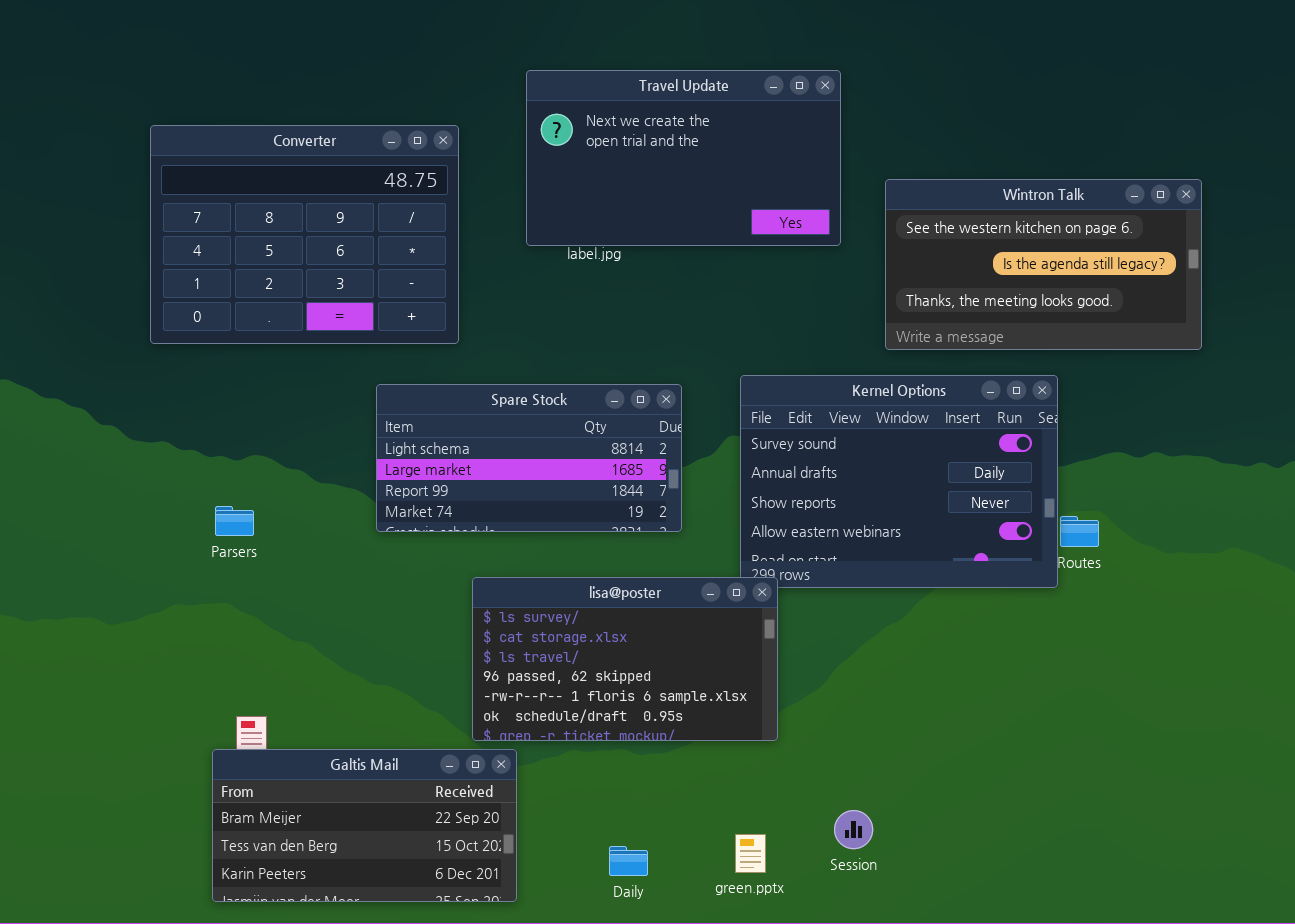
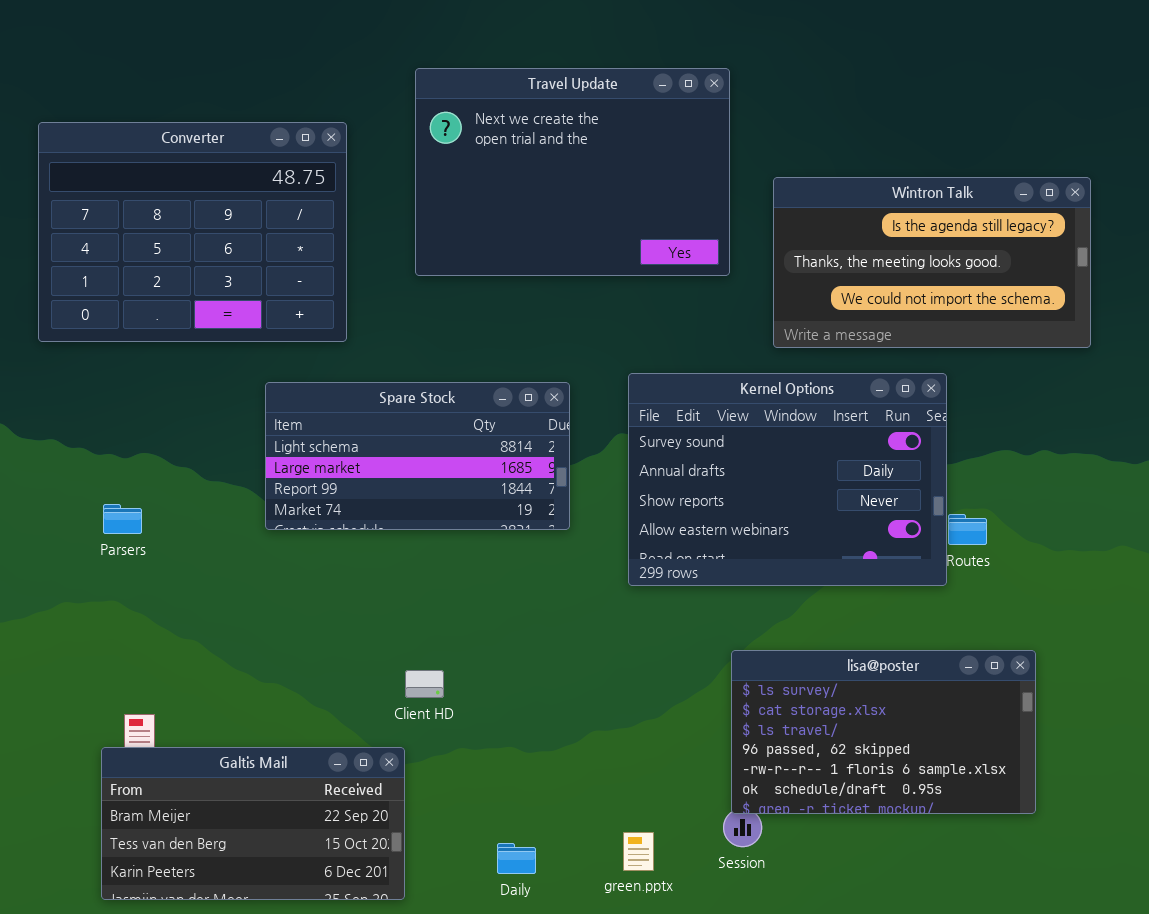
Travel Update: [526,70,841,246] -> [415,68,730,276], resized
Wintron Talk: [885,179,1202,350] -> [773,177,1091,348], scrolled down 1 row
lisa@poster: [472,577,778,741] -> [731,650,1036,814], moved

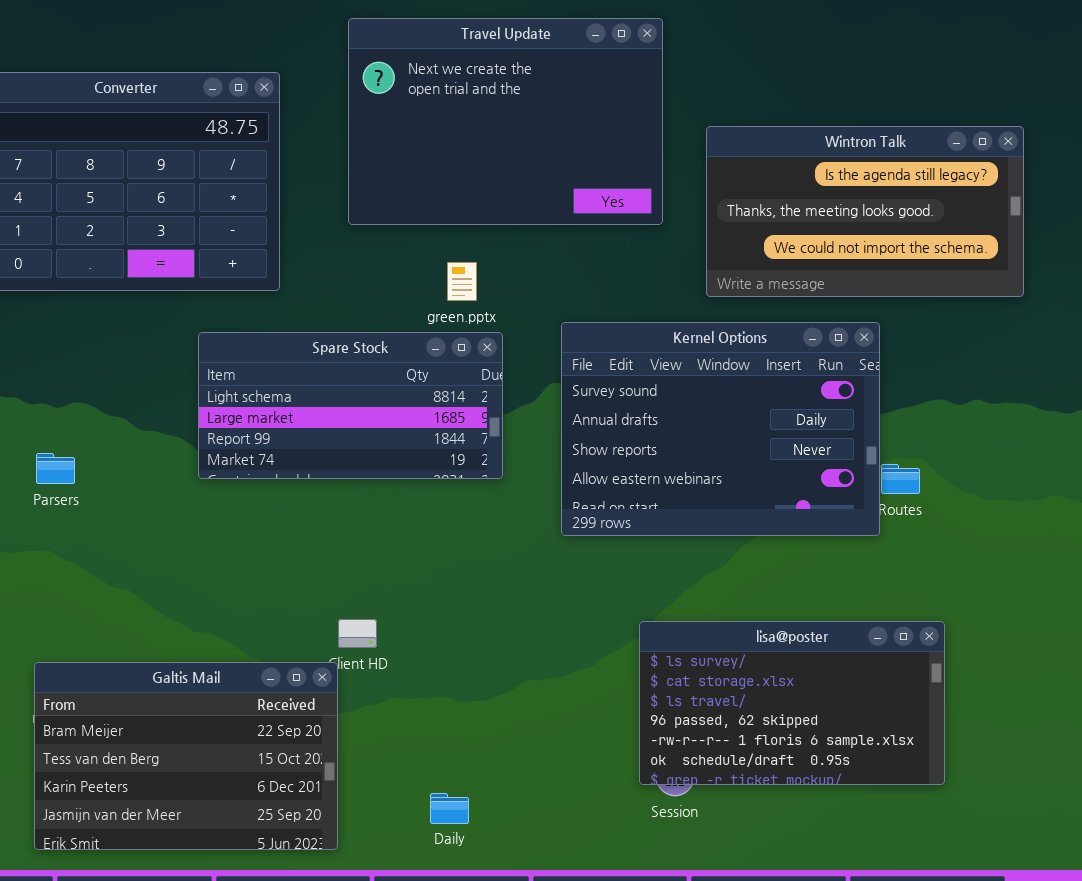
lisa@poster: [731,650,1036,814] -> [639,621,945,785], moved
Galtis Mail: [101,747,405,900] -> [34,662,338,850], resized
green.pptx: [623,832,654,871] -> [447,262,477,301], moved

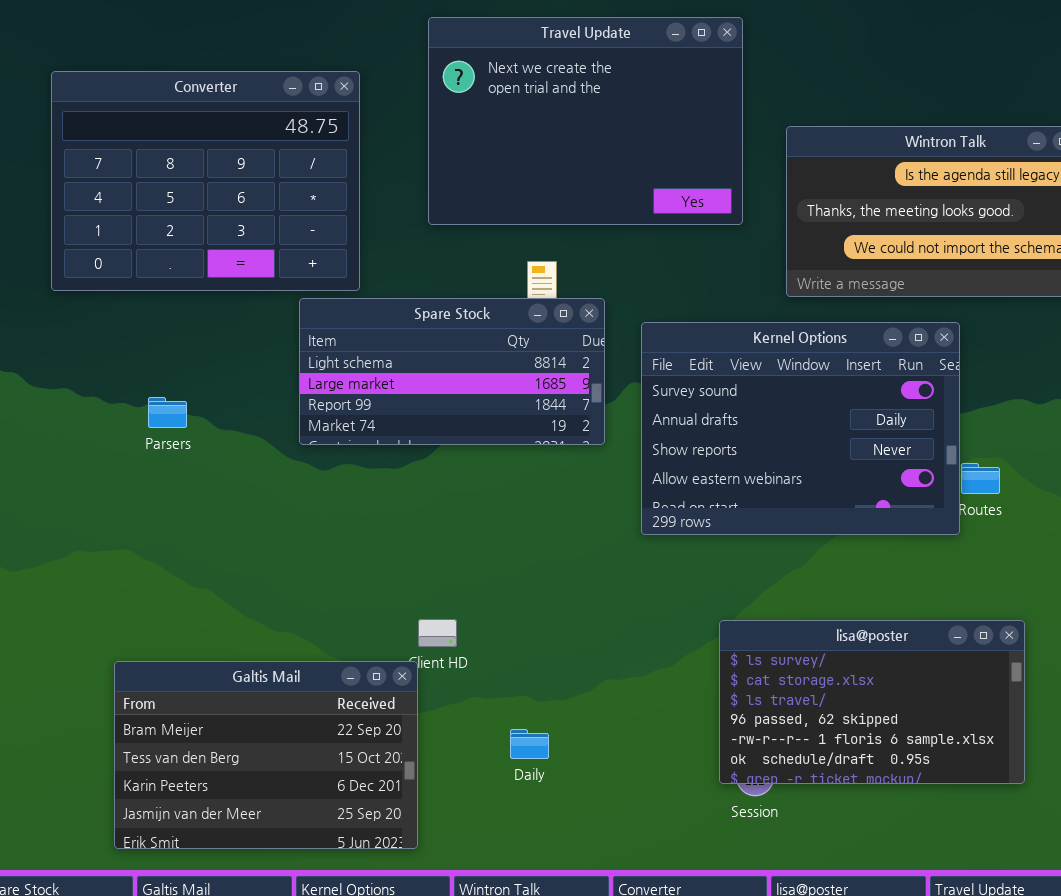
Spare Stock: [198,332,503,479] -> [299,298,605,445], moved
Parsers: [36,453,75,484] -> [148,397,187,428], moved
Daily: [430,793,469,824] -> [510,729,549,759], moved

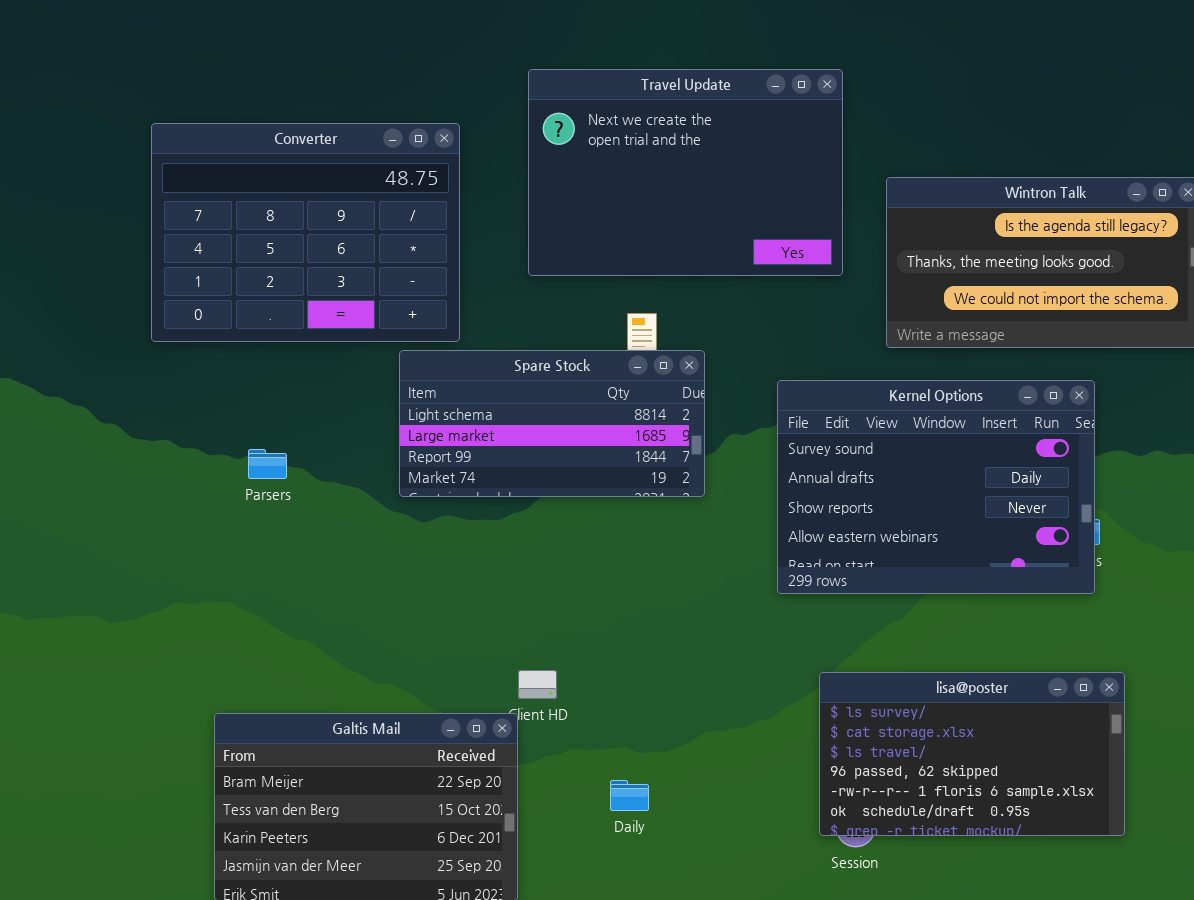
Kernel Options: [641,322,960,535] -> [777,380,1095,594], moved

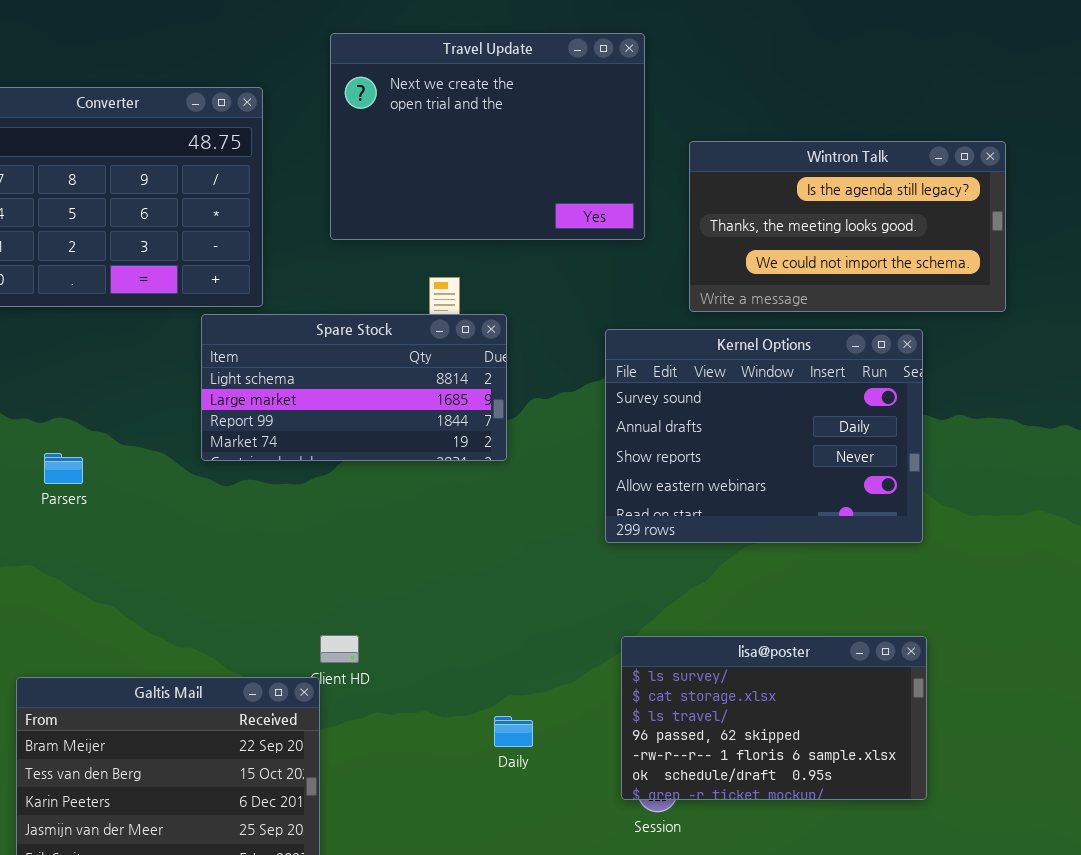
Kernel Options: [777,380,1095,594] -> [605,329,923,543], moved
Parsers: [248,449,287,479] -> [44,453,83,484], moved
Daily: [610,780,649,811] -> [494,716,533,747], moved

